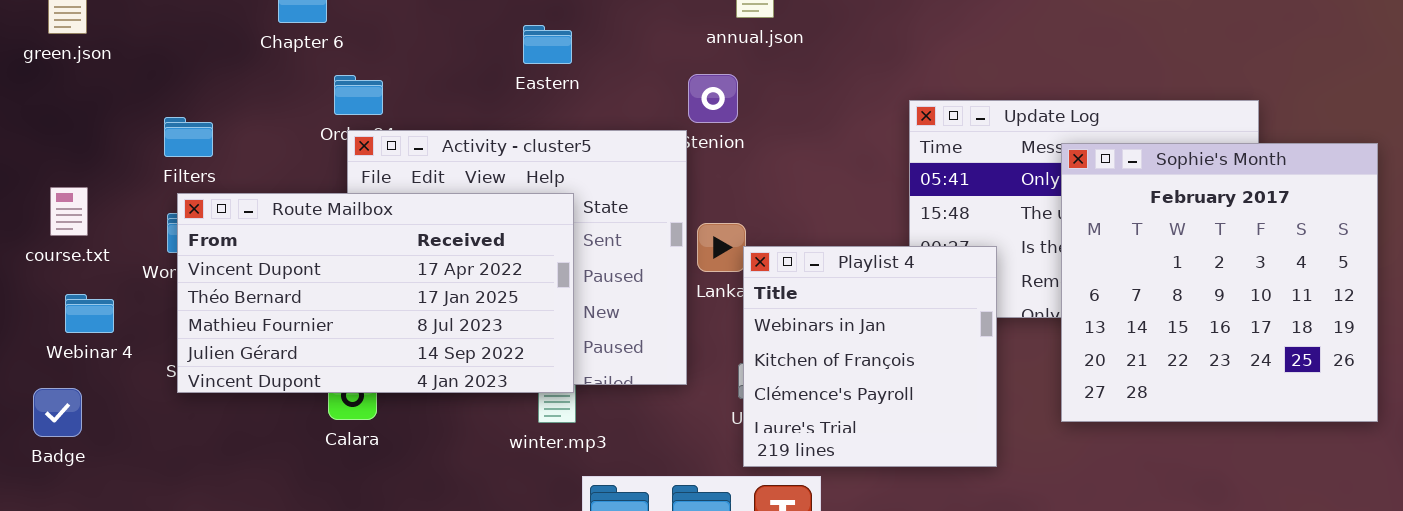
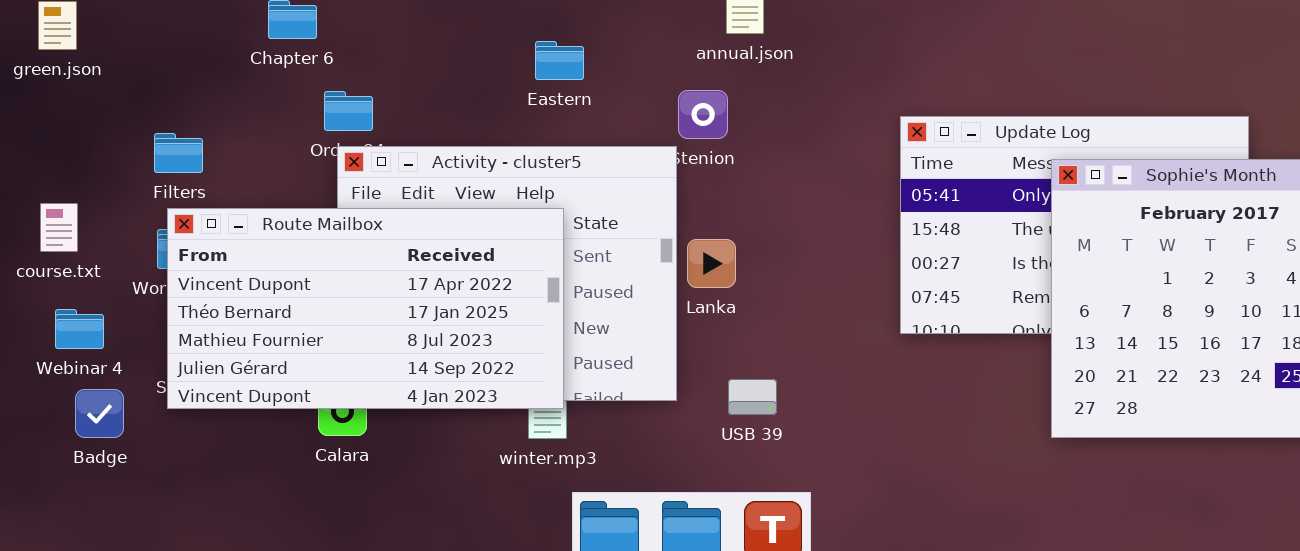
Eastern: [523,25,572,64] -> [535,41,584,80], moved
Playlist 4: [743,246,997,467] -> none, closed
Badge: [33,388,82,437] -> [75,389,124,438], moved

